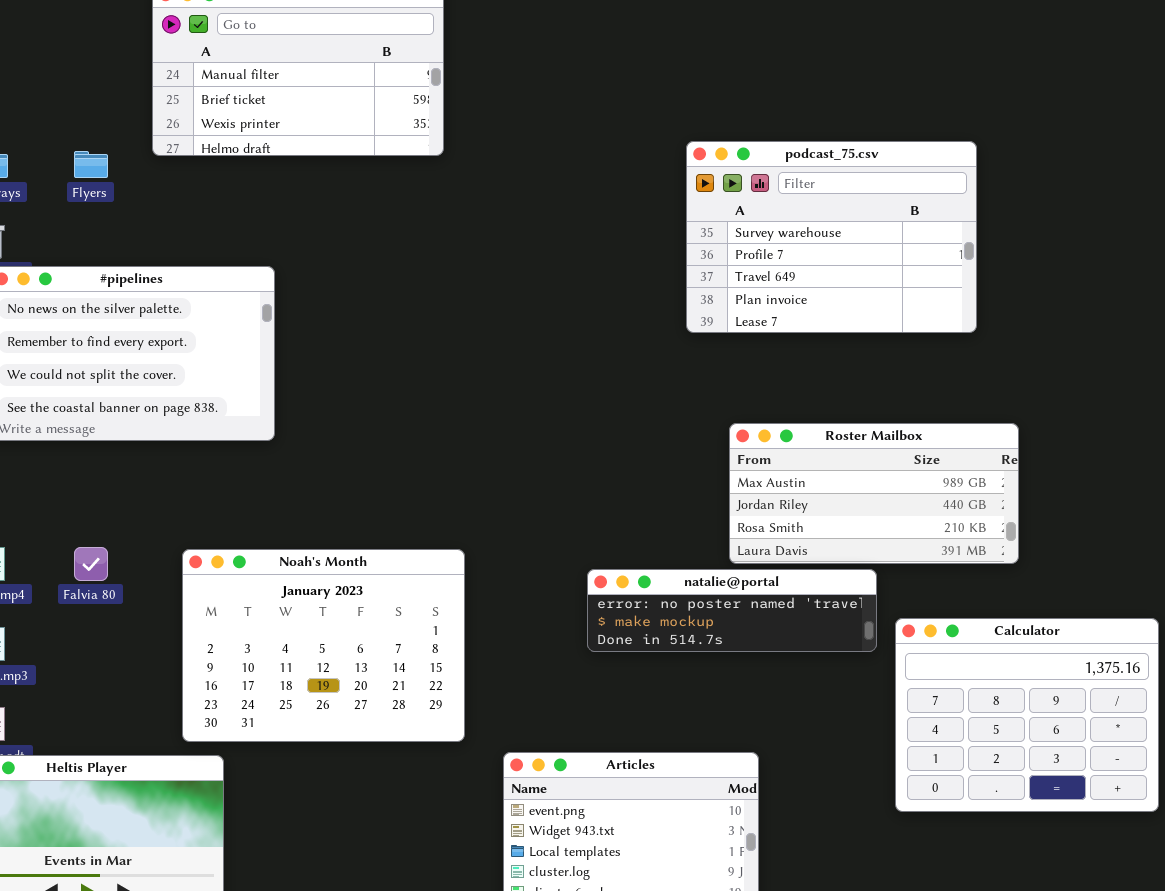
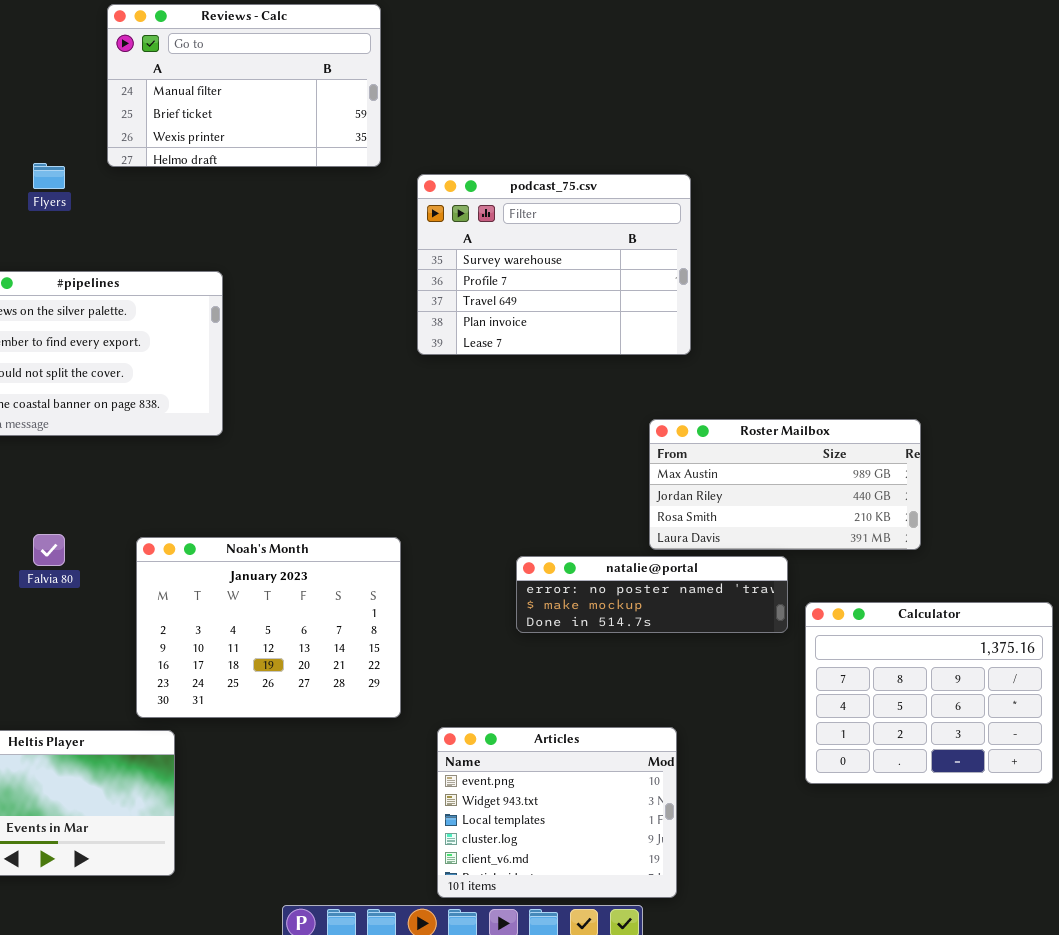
podcast_75.csv: [686,141,977,333] -> [417,174,691,355], moved

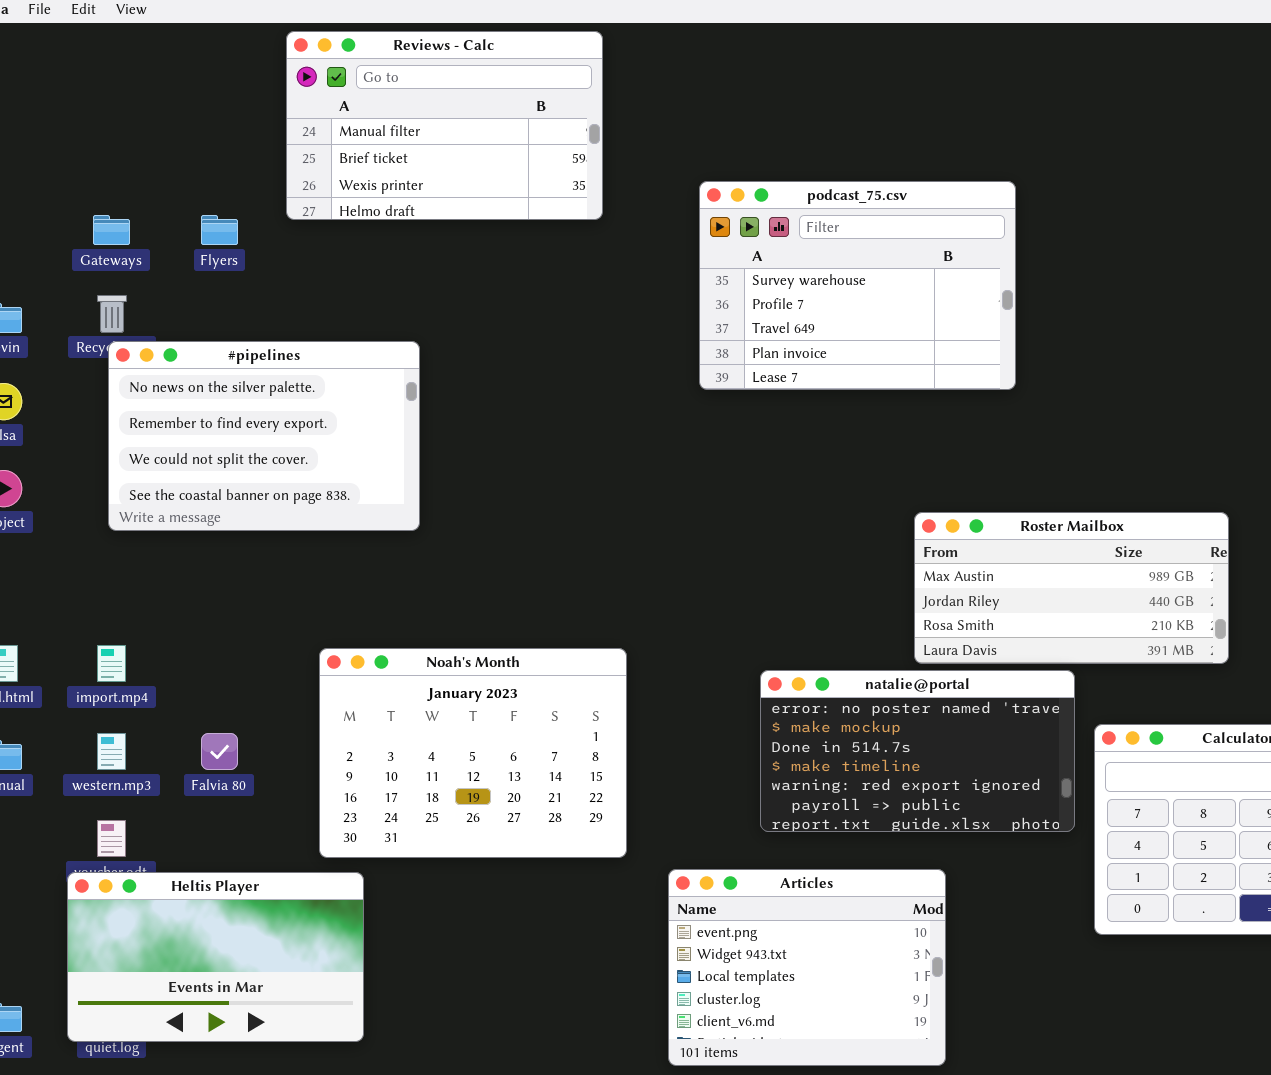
podcast_75.csv: [417,174,691,355] -> [699,181,1016,390], moved
Falvia 80: [33,534,65,566] -> [201,733,238,770], moved
natalie@portal: [516,556,788,633] -> [760,670,1075,832], resized

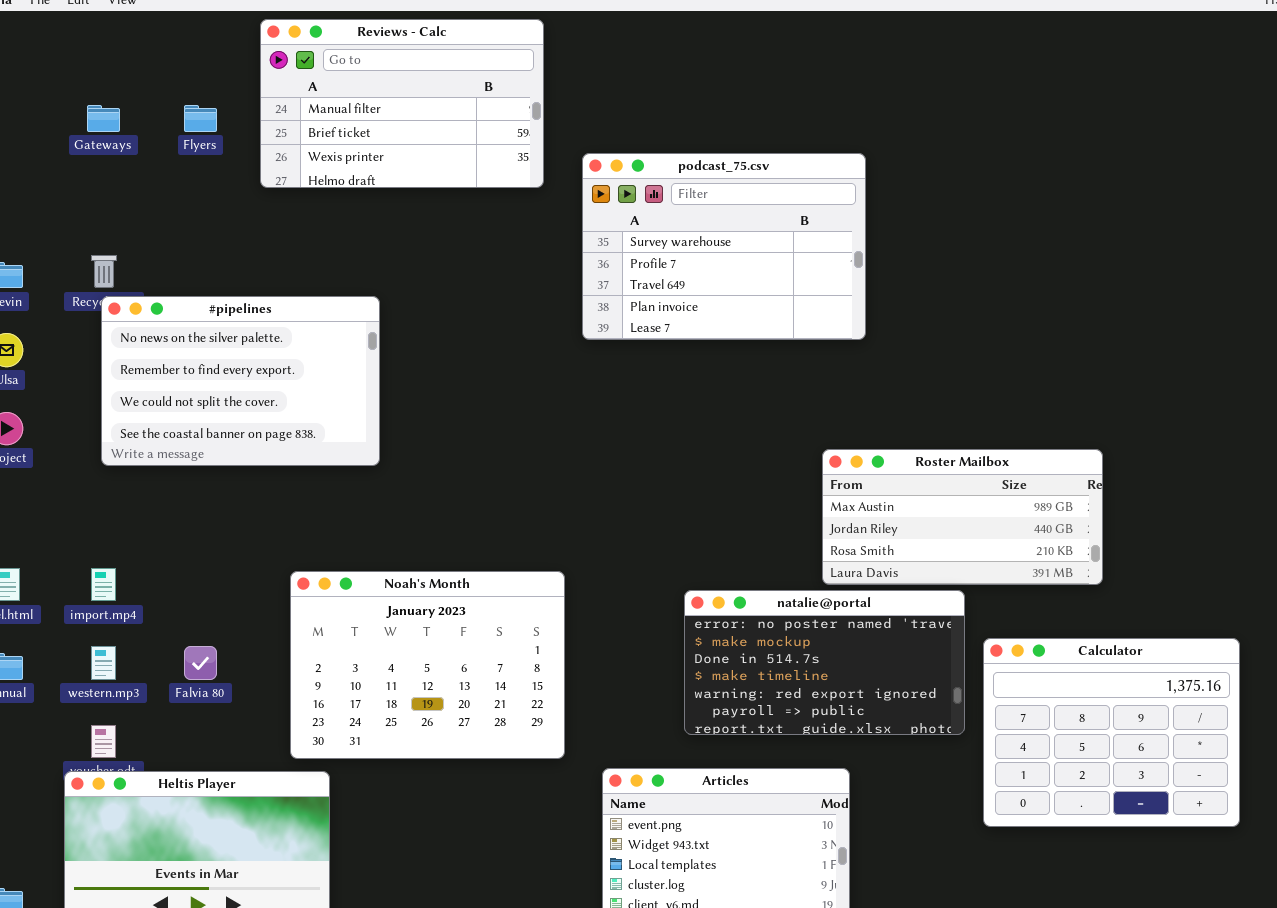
podcast_75.csv: [699,181,1016,390] -> [582,153,866,340], moved
Gateways: [93,215,130,245] -> [87,105,120,132], moved
Flyers: [201,215,238,245] -> [184,105,217,132], moved

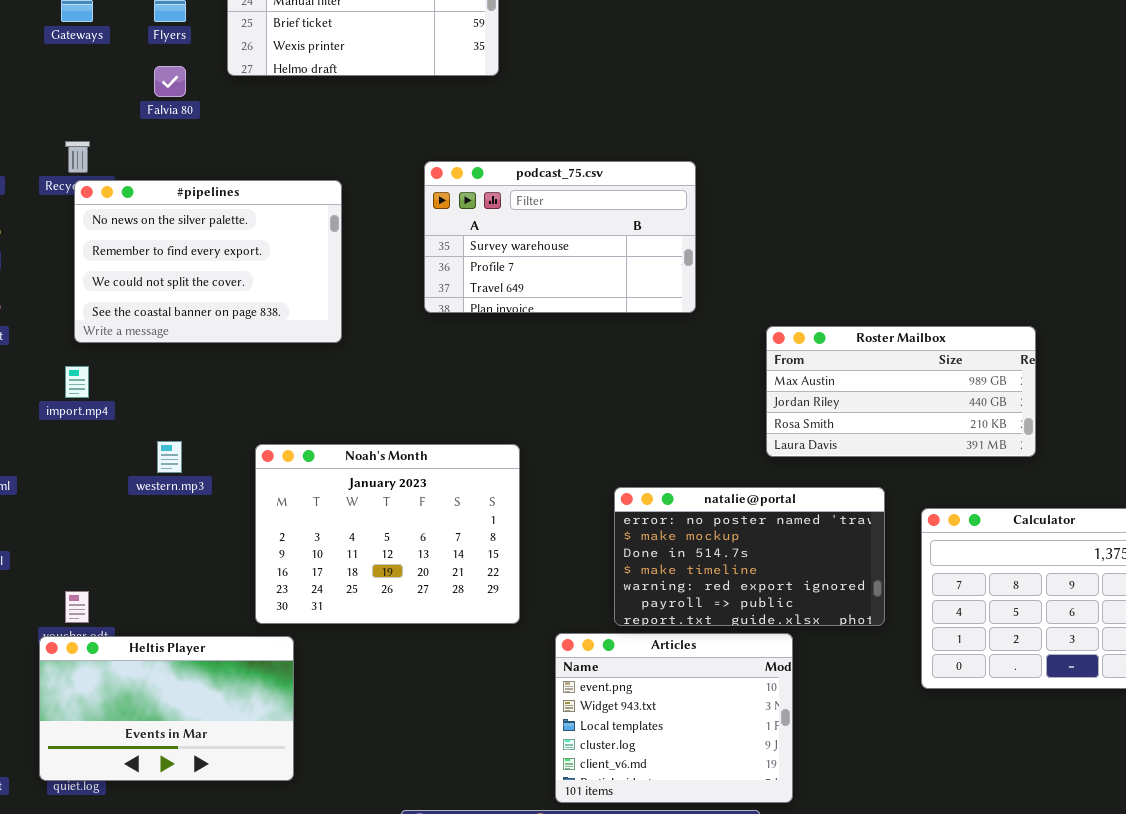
podcast_75.csv: [582,153,866,340] -> [424,161,696,313], moved, resized
import.mp4: [91,568,116,601] -> [65,366,89,398], moved
natalie@portal: [684,590,965,735] -> [614,487,885,626], moved
western.mp3: [91,646,116,680] -> [157,441,182,473], moved
Falvia 80: [184,646,217,680] -> [154,66,186,97], moved

